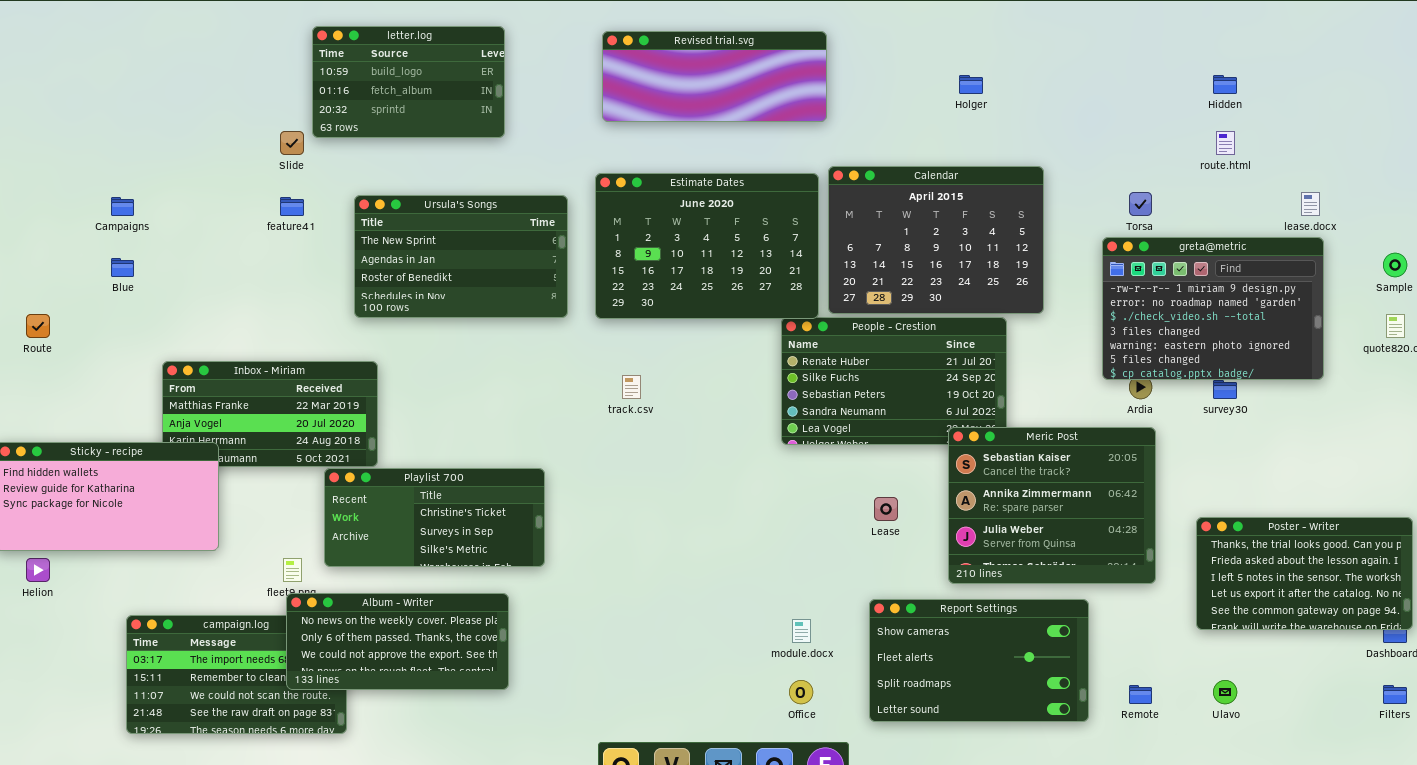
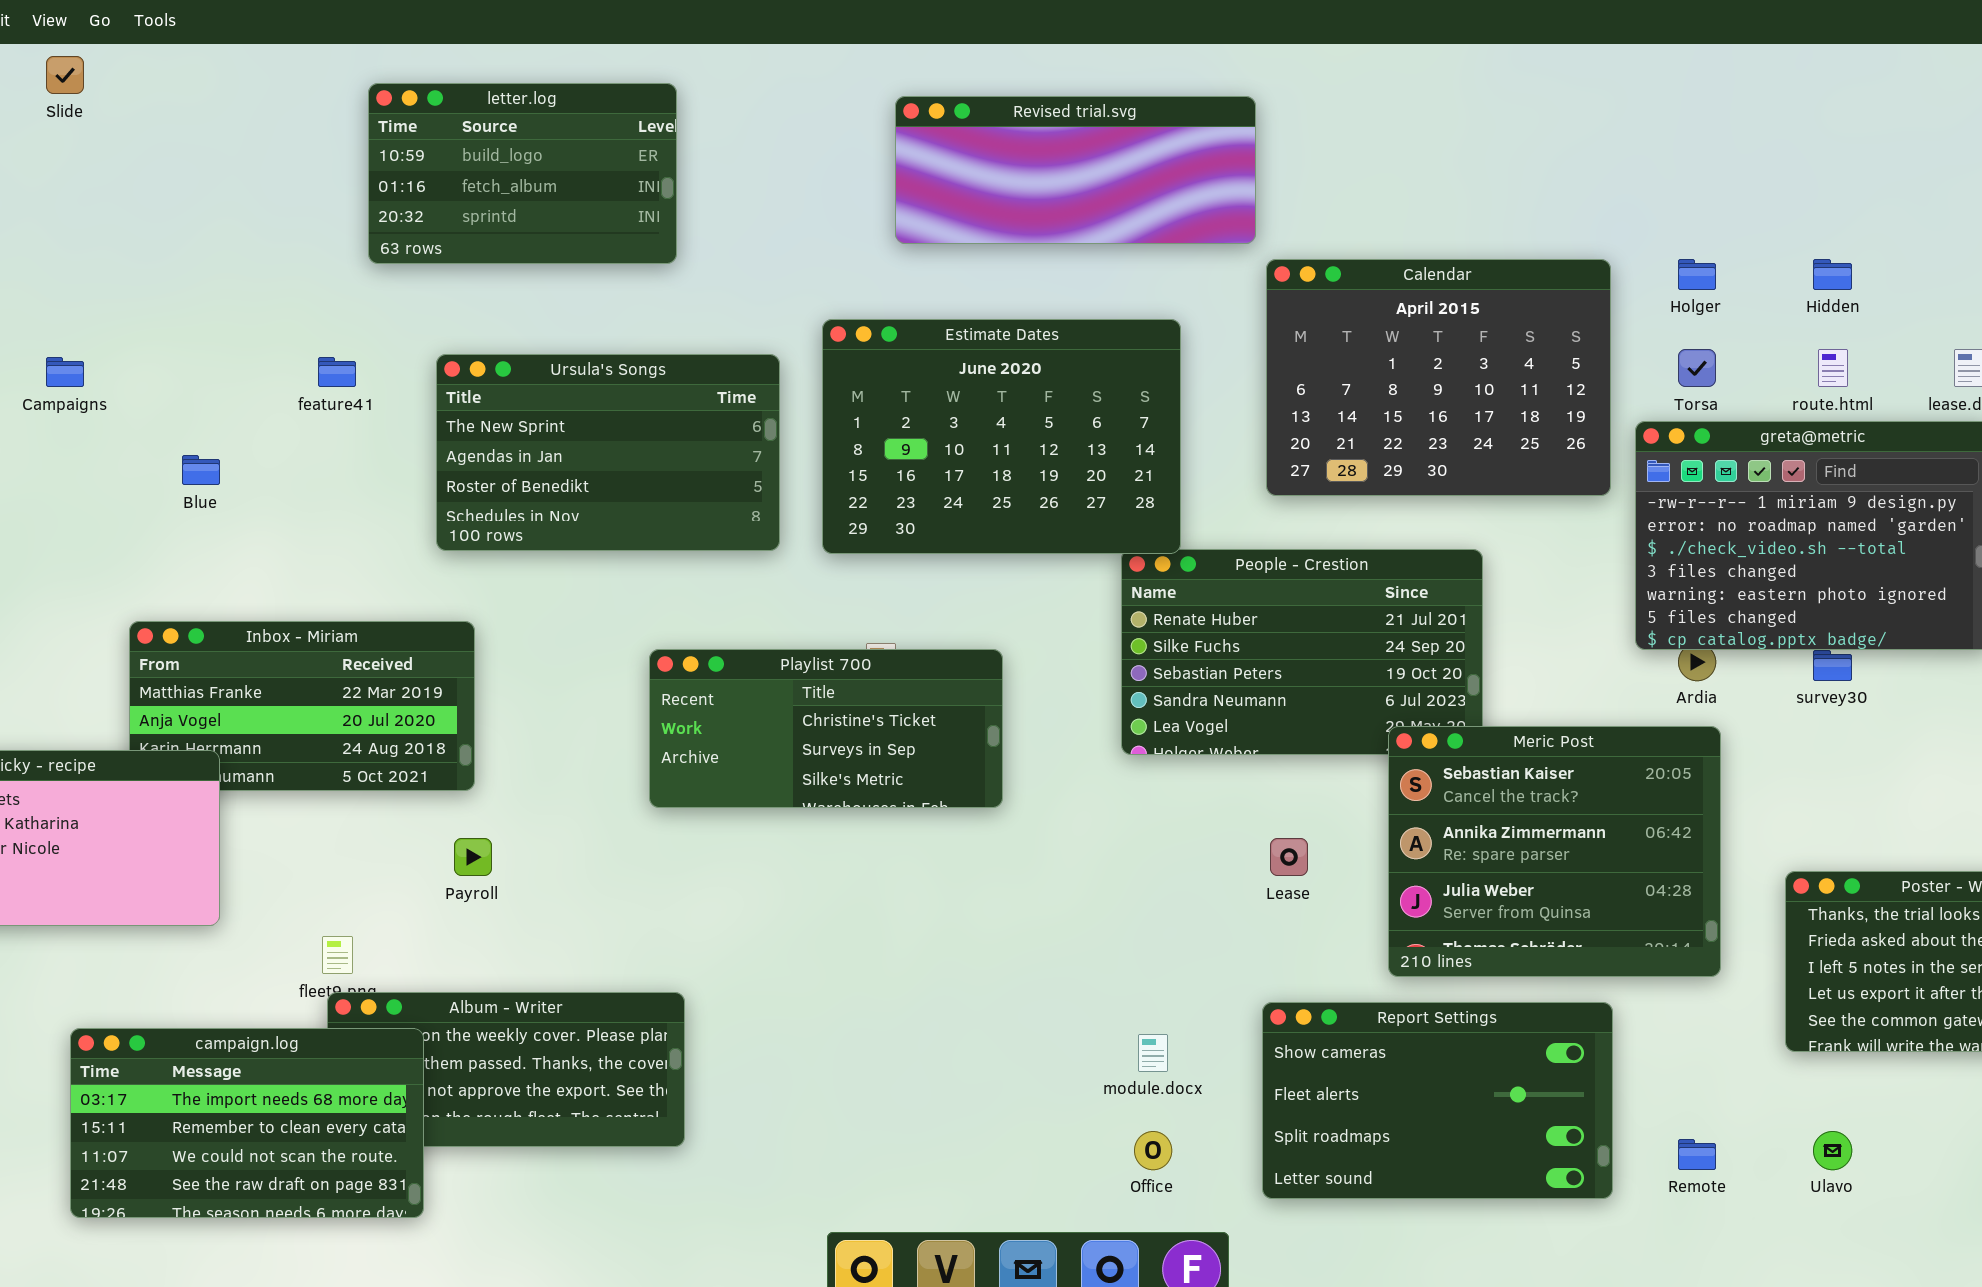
Revised trial.svg: [602,31,827,122] -> [895,96,1256,244], moved
Holger: [959,75,983,94] -> [1678,259,1716,290], moved
Hidden: [1213,75,1237,94] -> [1813,259,1852,290], moved
Slide: [280,131,304,155] -> [46,56,84,94], moved
route.html: [1216,131,1235,155] -> [1818,349,1848,387], moved
Calendar: [828,166,1044,314] -> [1266,259,1611,496], moved
Blue: [111,258,134,277] -> [182,455,220,485], moved
Playlist 700: [324,468,545,567] -> [649,649,1003,808], moved
campaign.log: [126,615,347,734] -> [70,1028,424,1218], raised

